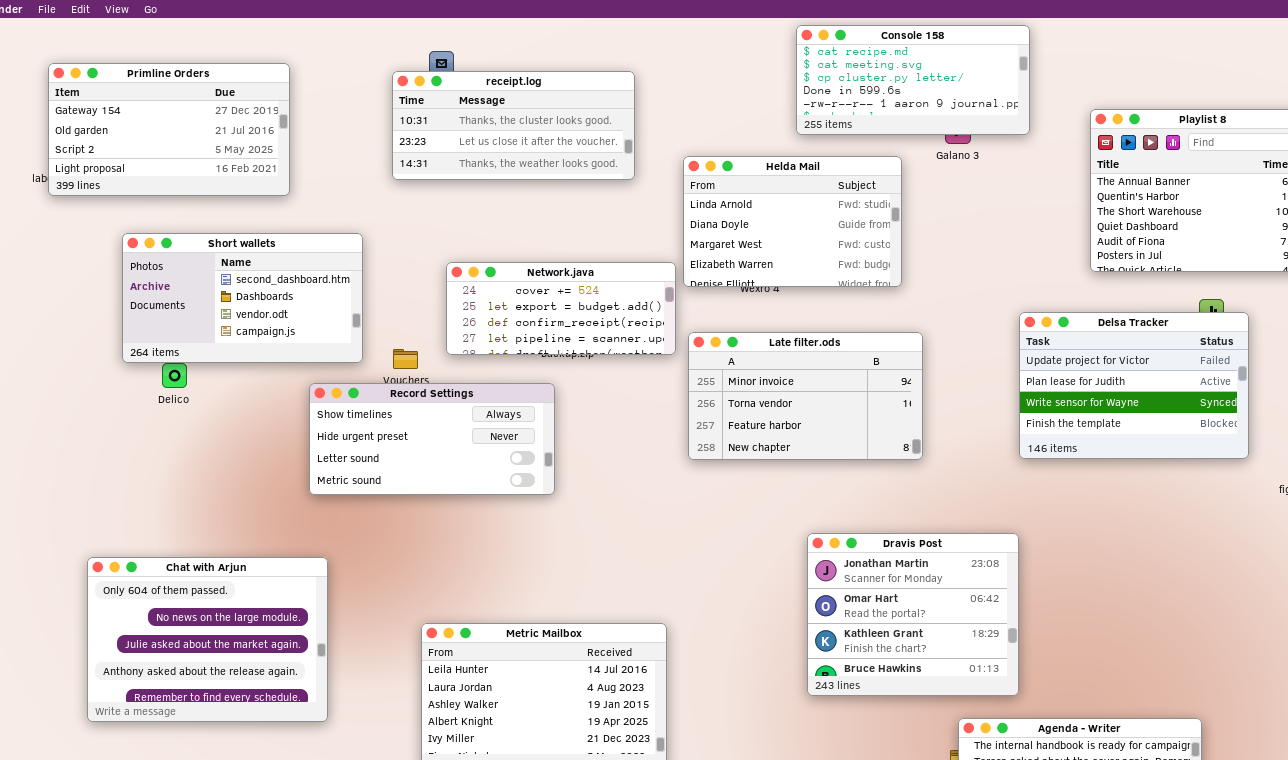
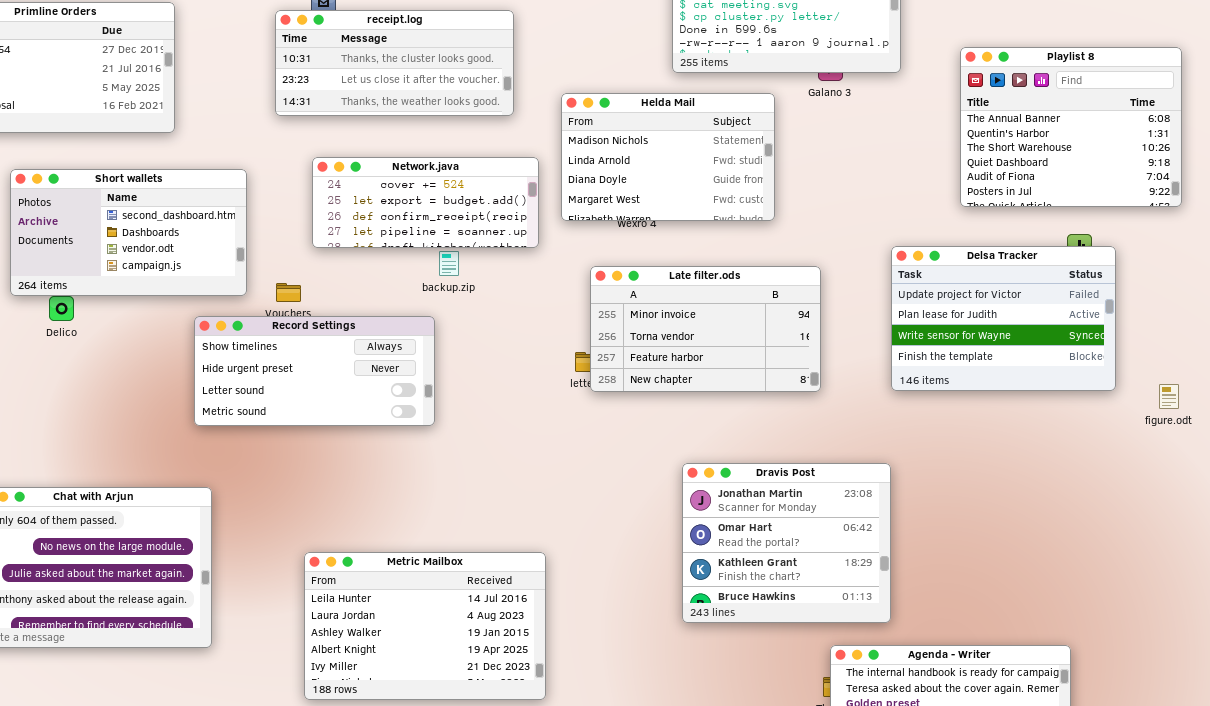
Helda Mail: [683,156,902,287] -> [561,93,775,221], scrolled up 1 row
Network.java: [446,262,676,355] -> [312,157,539,248], moved
Late filter.ods: [688,332,923,460] -> [590,266,821,392], moved

